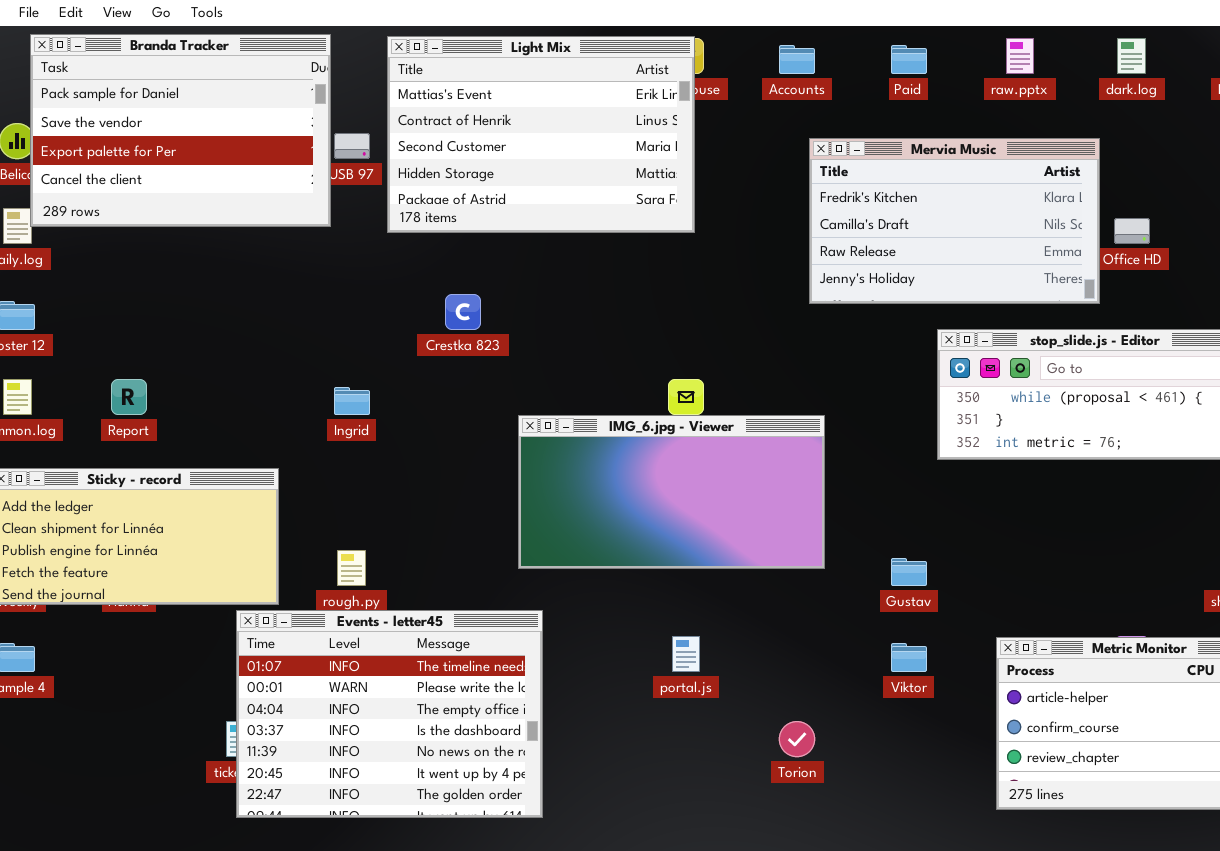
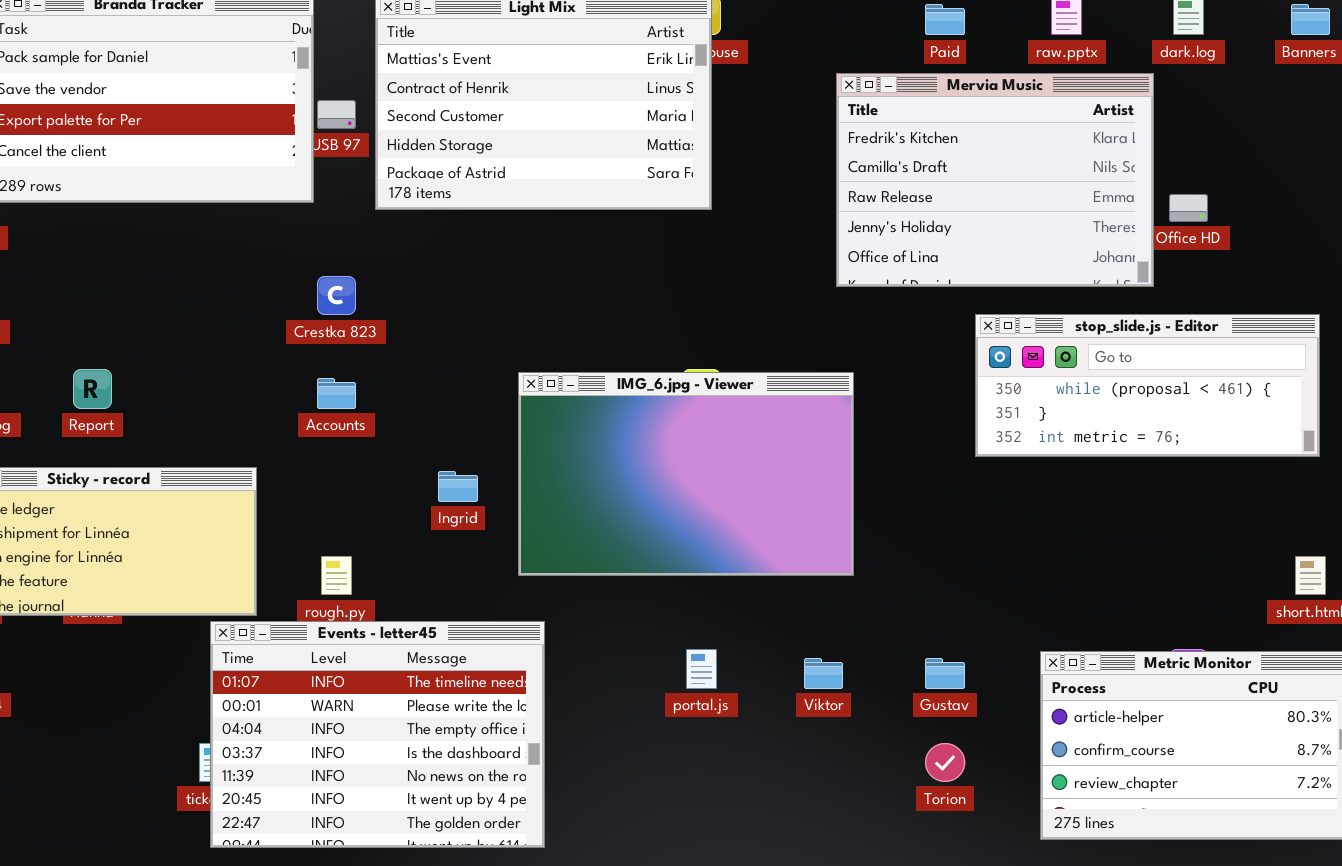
Accounts: [779,45,815,74] -> [317,378,356,409], moved
Mervia Music: [809,138,1100,304] -> [836,73,1154,287], resized
Crestka 823: [445,294,481,330] -> [317,276,356,315], moved
Ingrid: [334,387,370,415] -> [438,471,478,502], moved
IMG_6.jpg - Viewer: [518,415,825,569] -> [518,372,854,576], resized
Gustav: [891,558,927,586] -> [925,658,965,689], moved
Viktor: [891,643,927,672] -> [804,658,843,689], moved
Torion: [779,721,815,757] -> [925,743,965,782], moved

